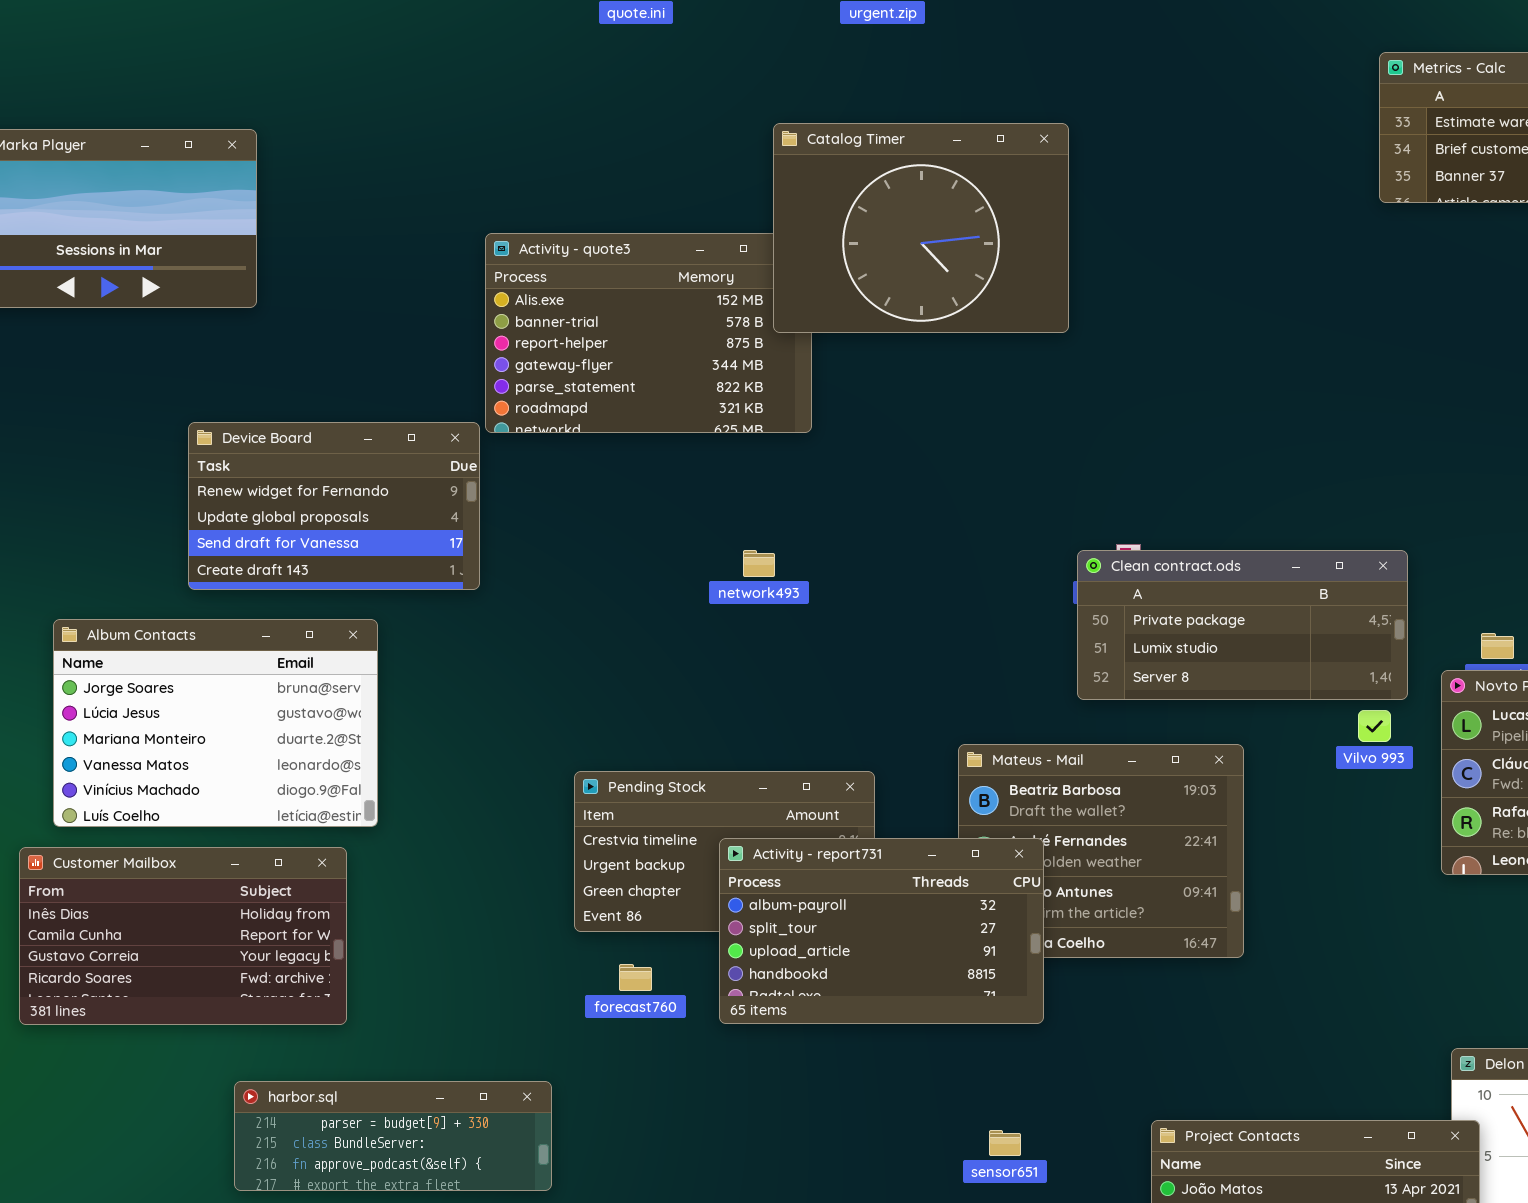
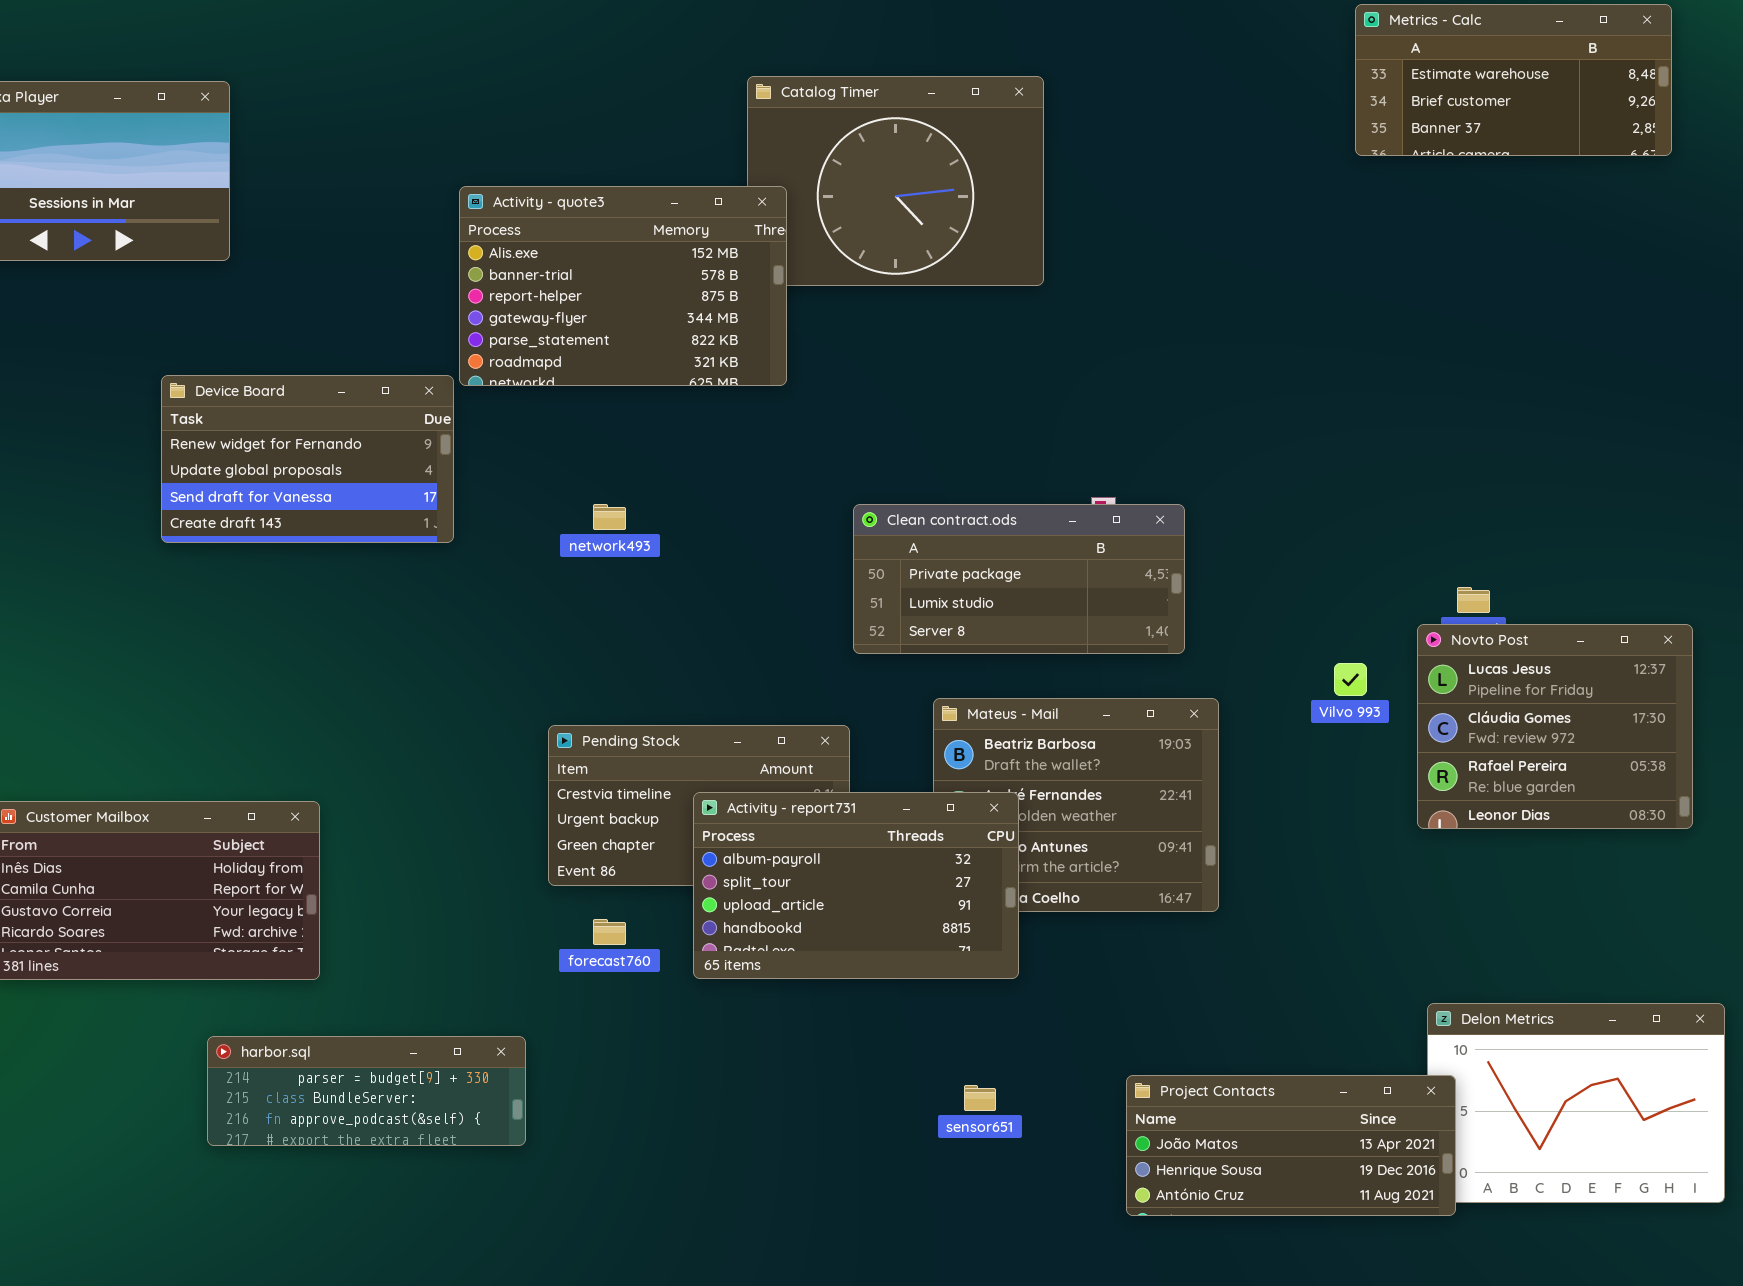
Activity - quote3: [485,233,812,433] -> [459,186,787,386], raised
network493: [743,550,775,577] -> [593,504,626,530], moved
Clean contract.ods: [1077,550,1408,700] -> [853,504,1185,654], moved
Album Contacts: [53,619,378,827] -> none, closed

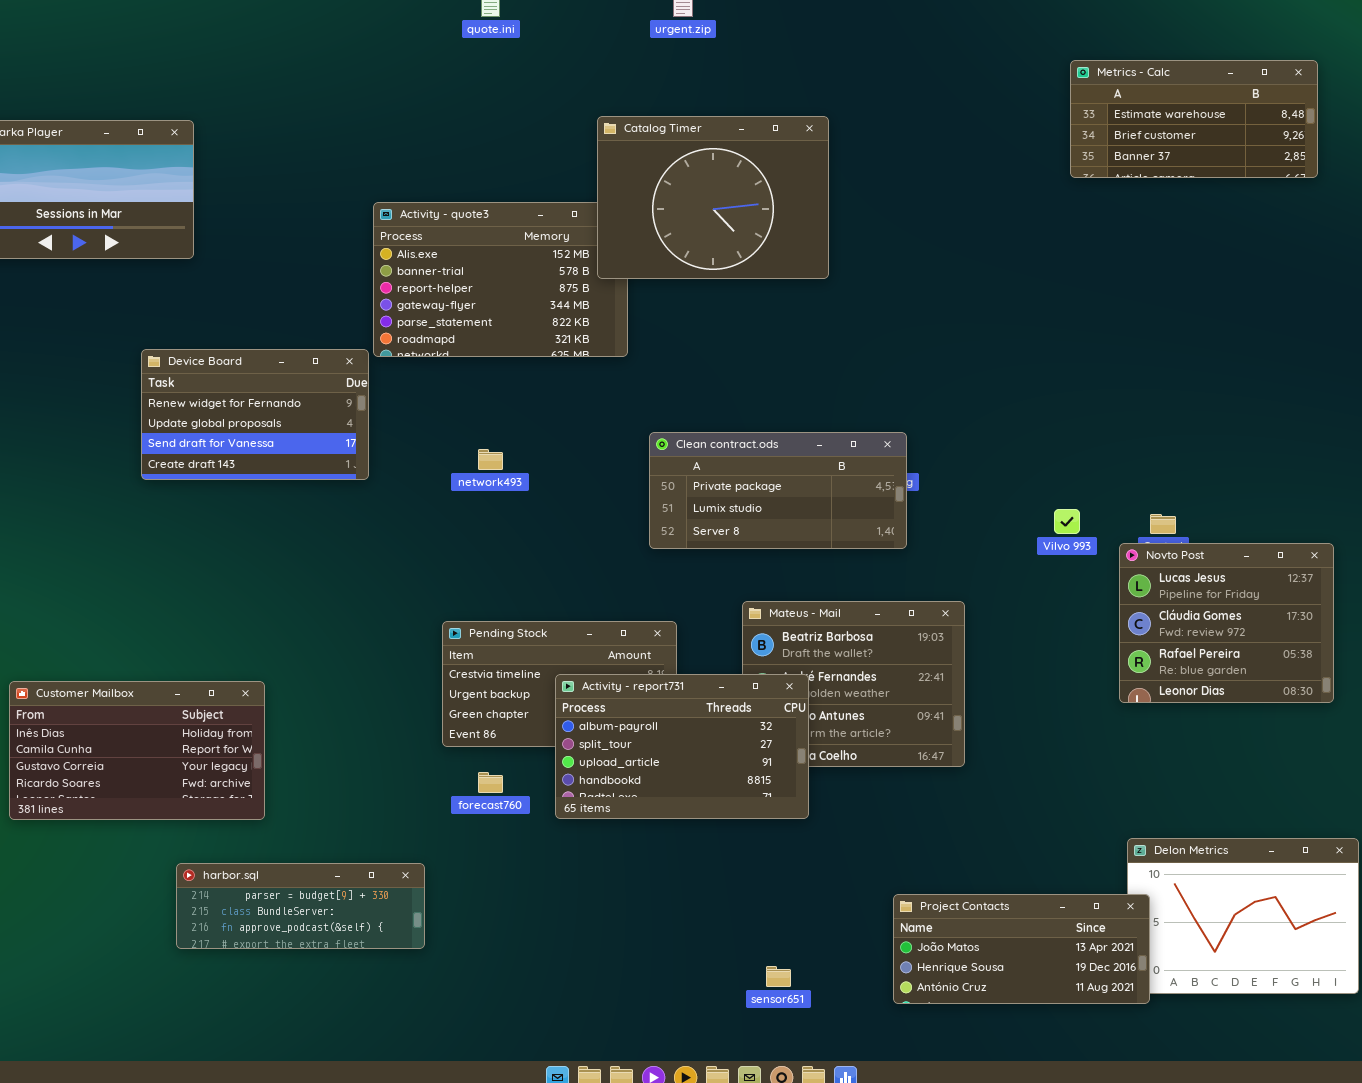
Catalog Timer: [747,76,1044,286] -> [597,116,829,279], raised
Clean contract.ods: [853,504,1185,654] -> [649,432,907,549], moved
Vilvo 993: [1334,663,1367,696] -> [1054,509,1080,534], moved
sensor651: [964,1085,996,1111] -> [766,966,791,987], moved

